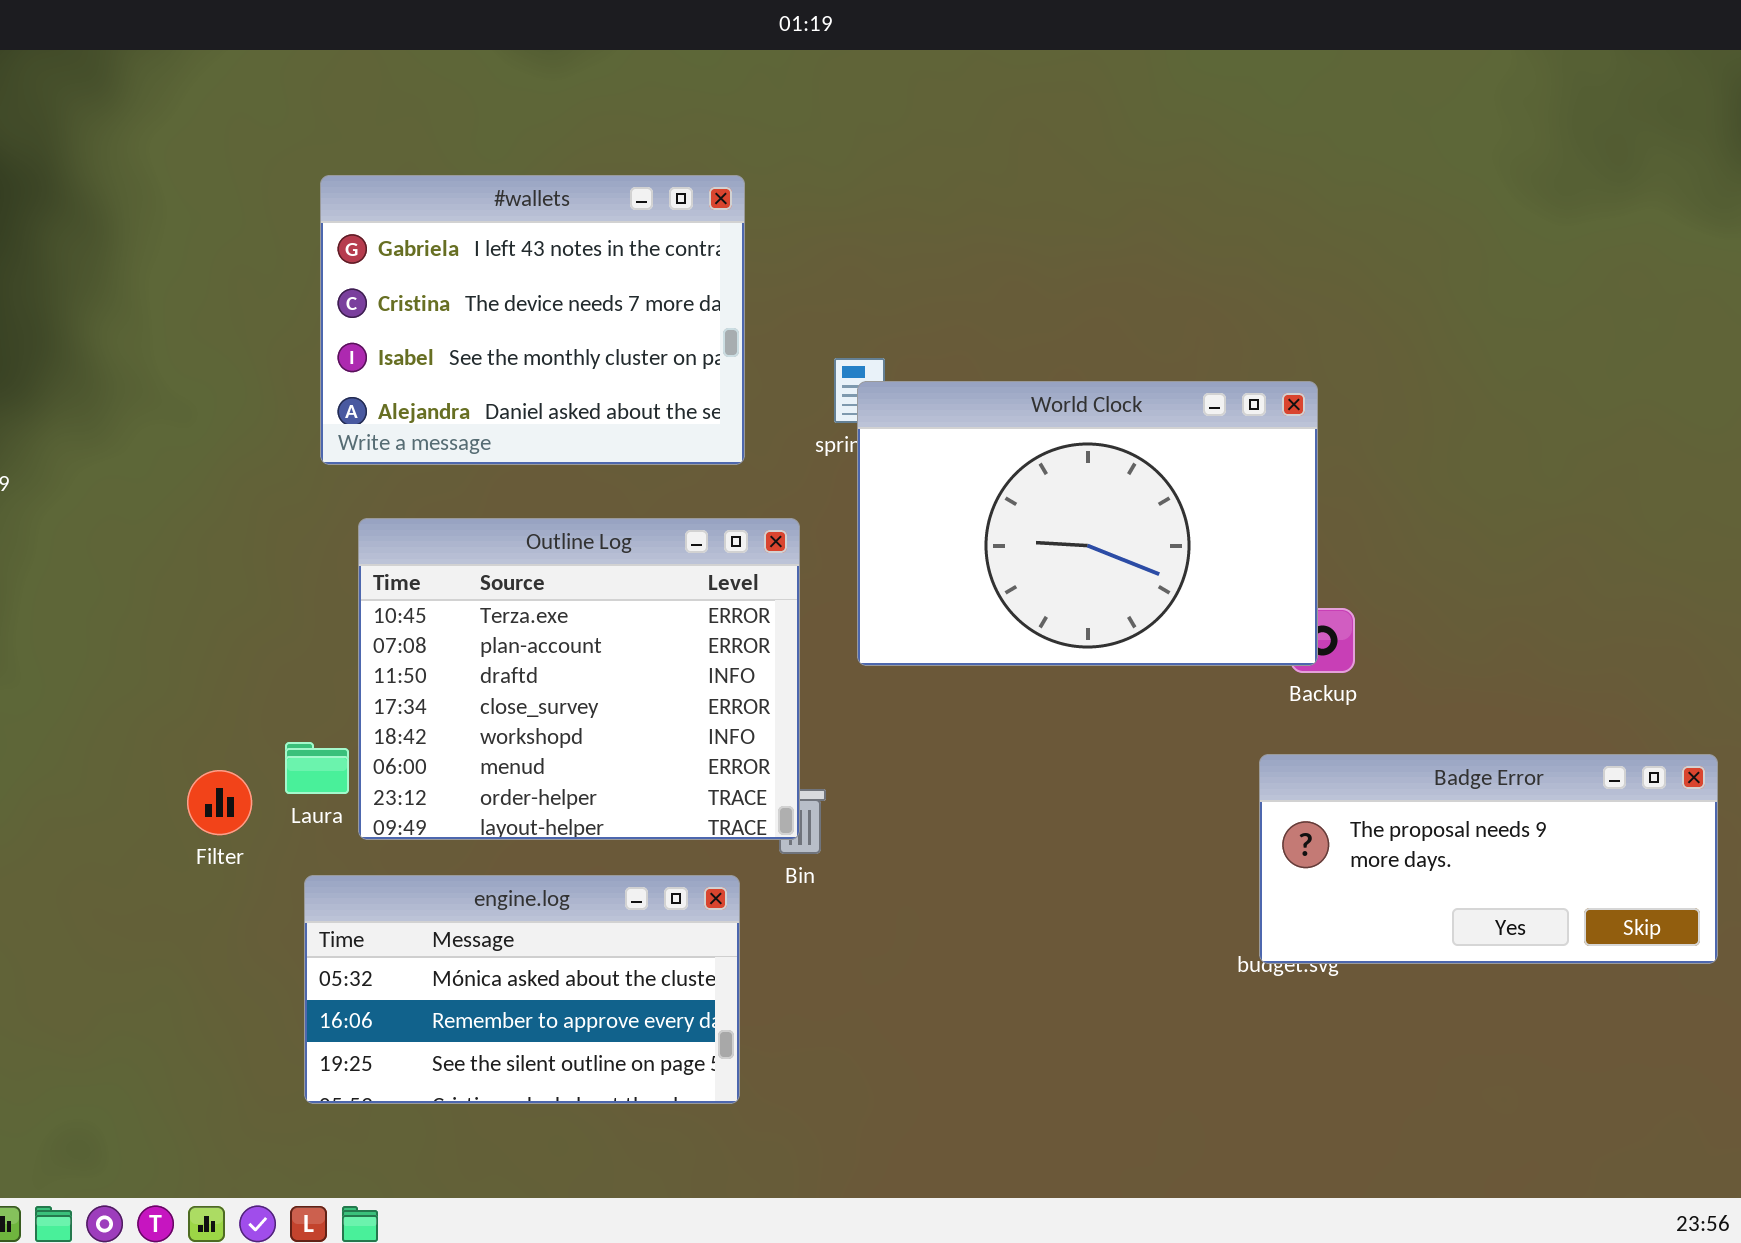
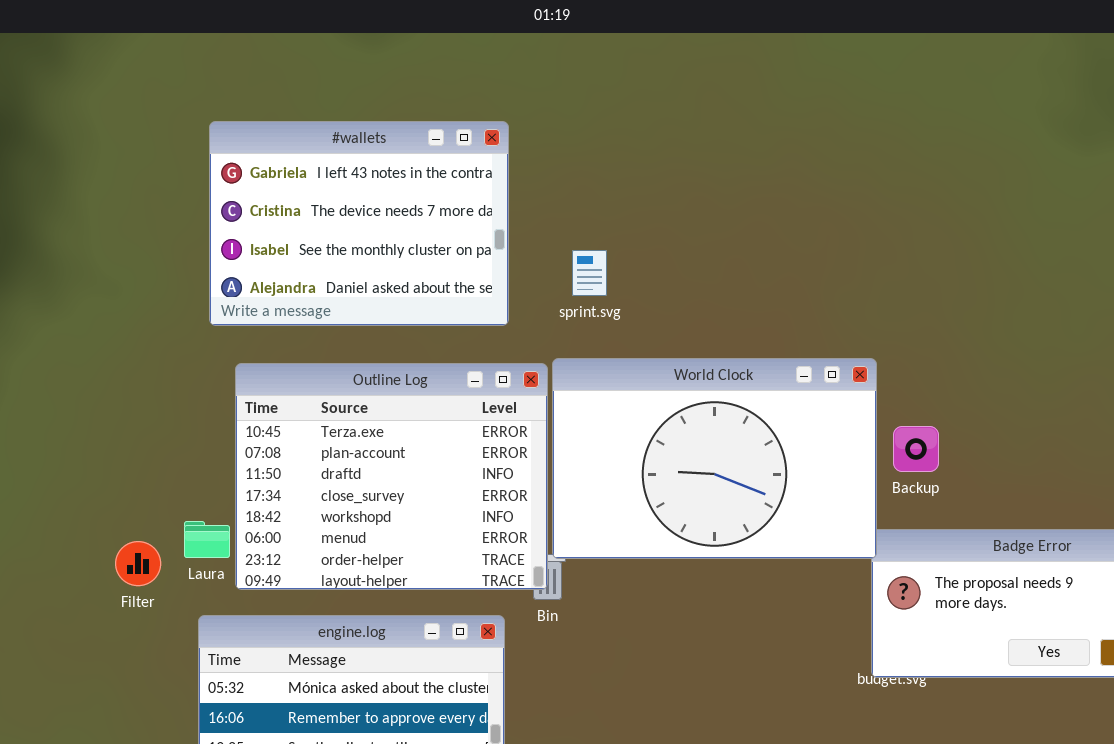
World Clock: [857,381,1318,666] -> [552,358,877,559], moved

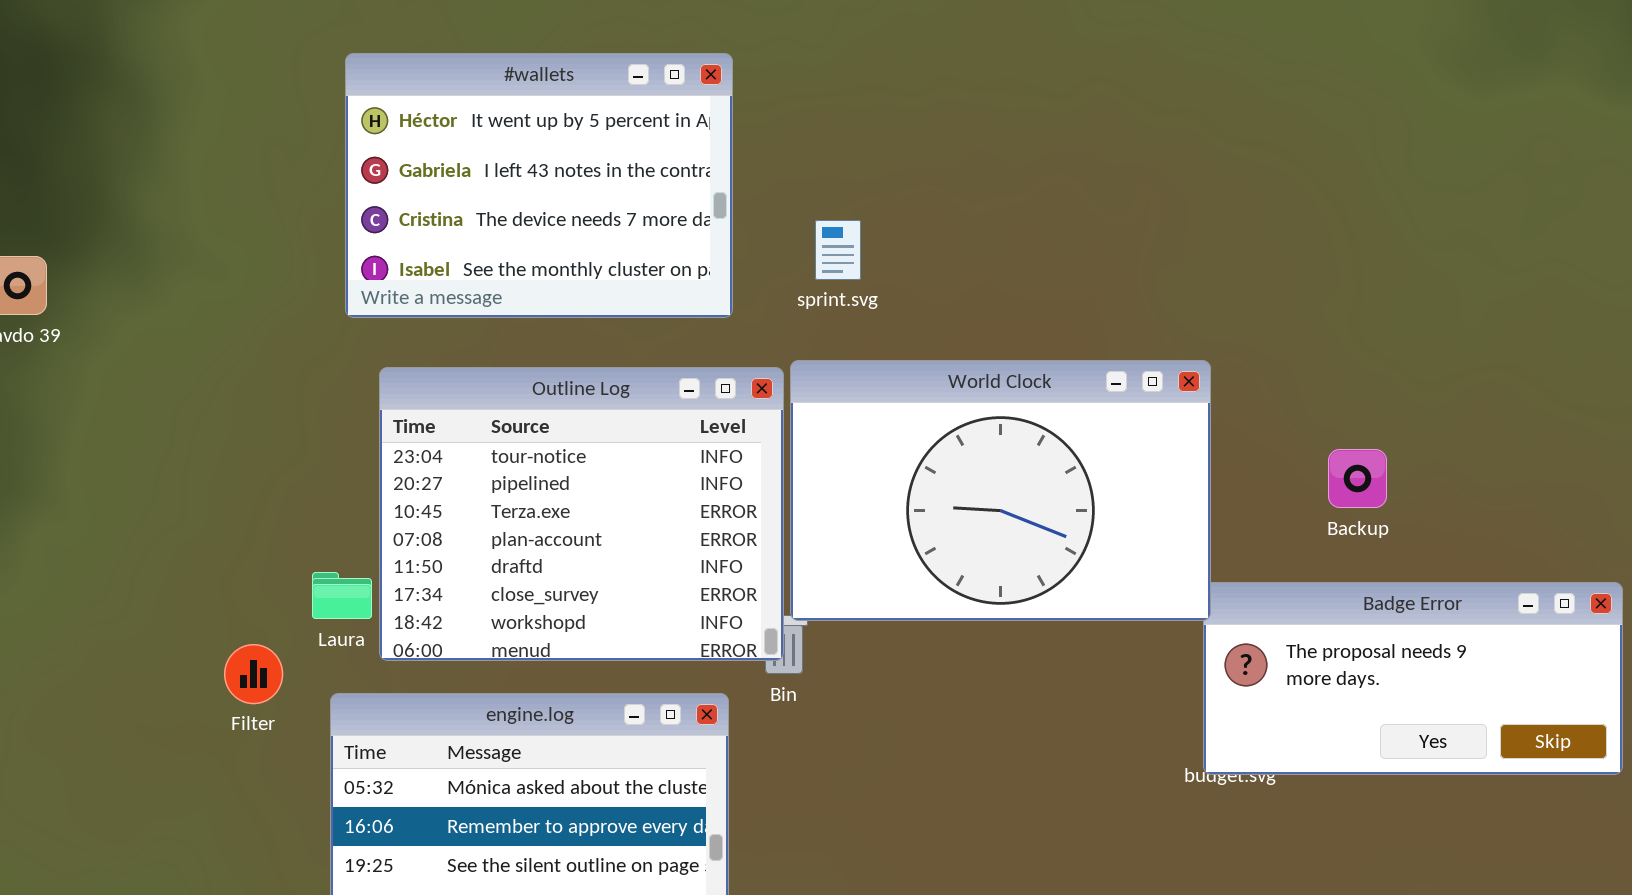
#wallets: [209,121,509,326] -> [345,53,733,318], scrolled up 1 row
Outline Log: [235,363,548,590] -> [379,367,784,661], scrolled up 2 rows
Backup: [893,426,939,472] -> [1328,449,1387,508], moved
Filter: [115,541,161,586] -> [224,644,283,704], moved

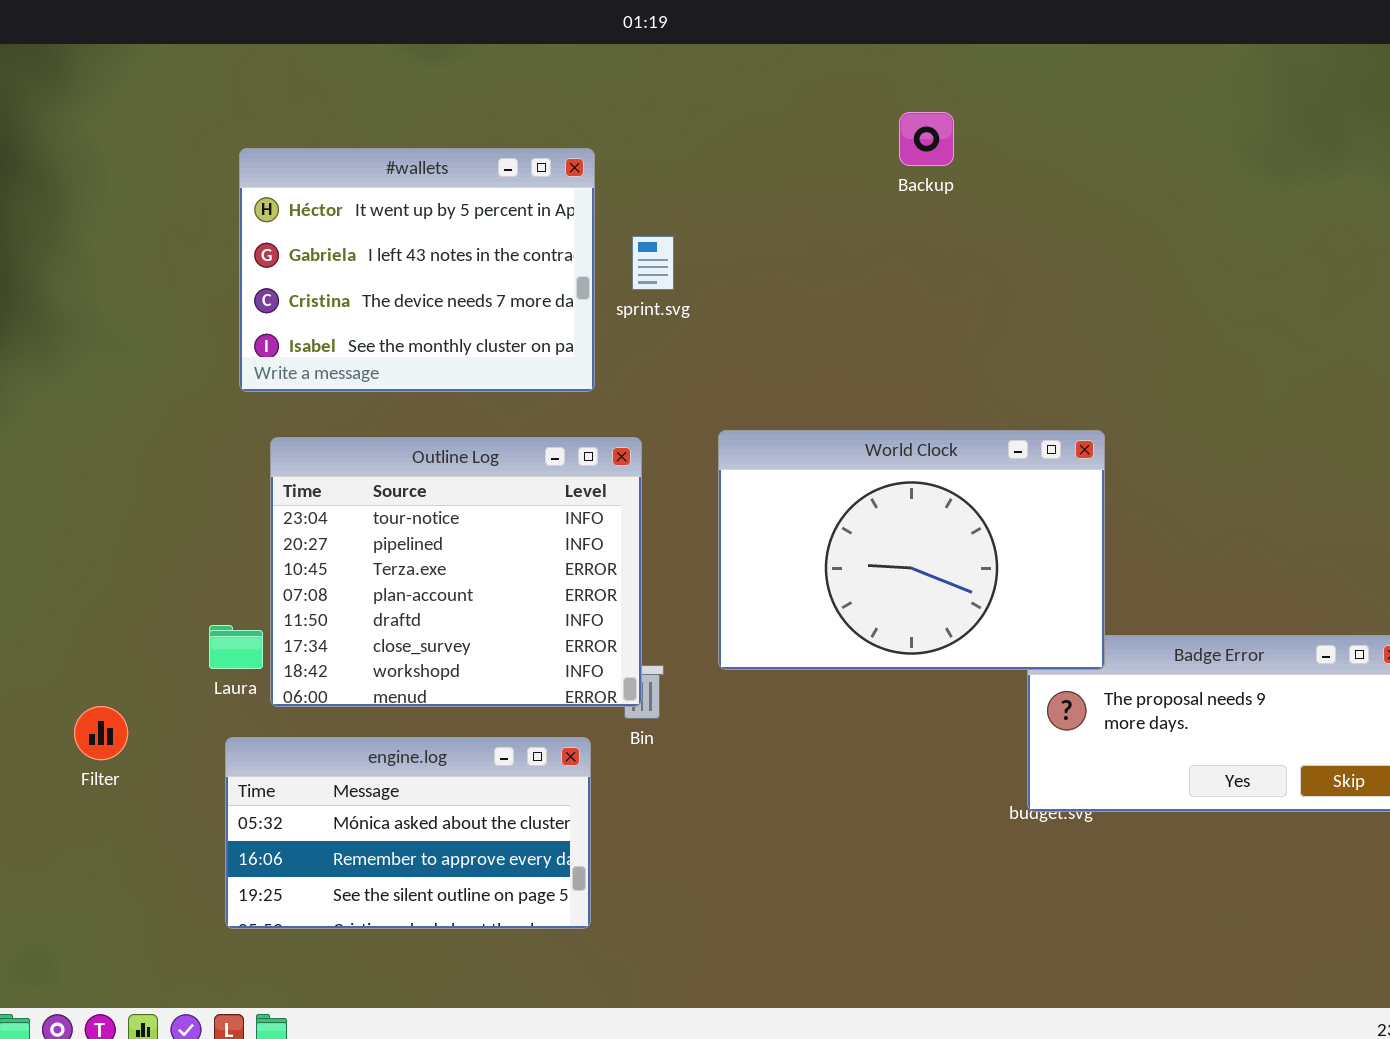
sprint.svg: [815,220,861,280] -> [632,236,674,290], moved
World Clock: [790,360,1211,621] -> [718,430,1105,670], moved
Backup: [1328,449,1387,508] -> [899,112,954,166], moved
Filter: [224,644,283,704] -> [74,706,128,760], moved

